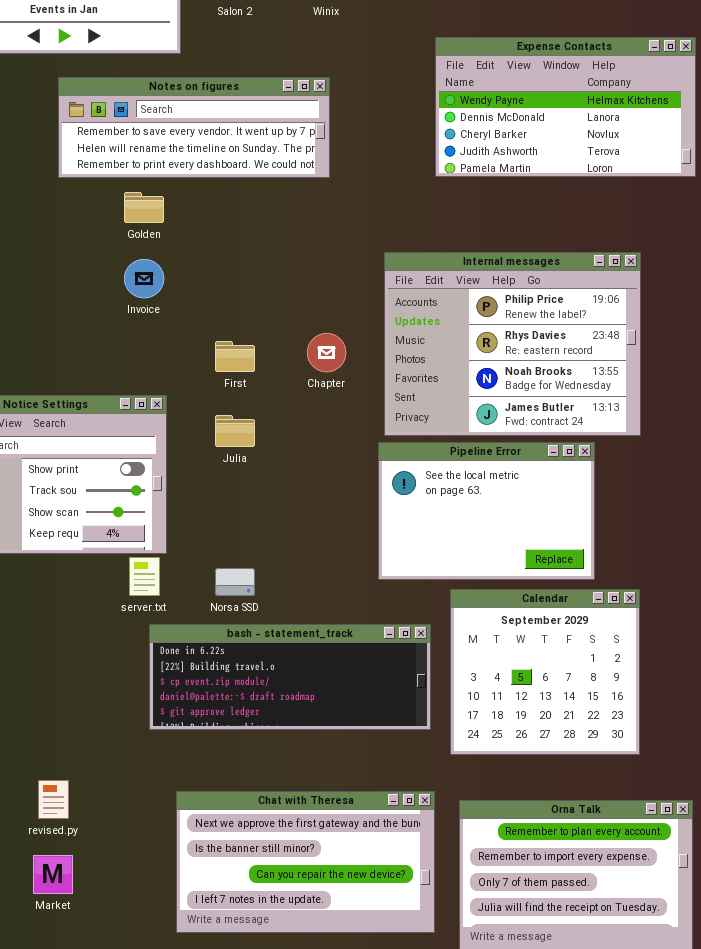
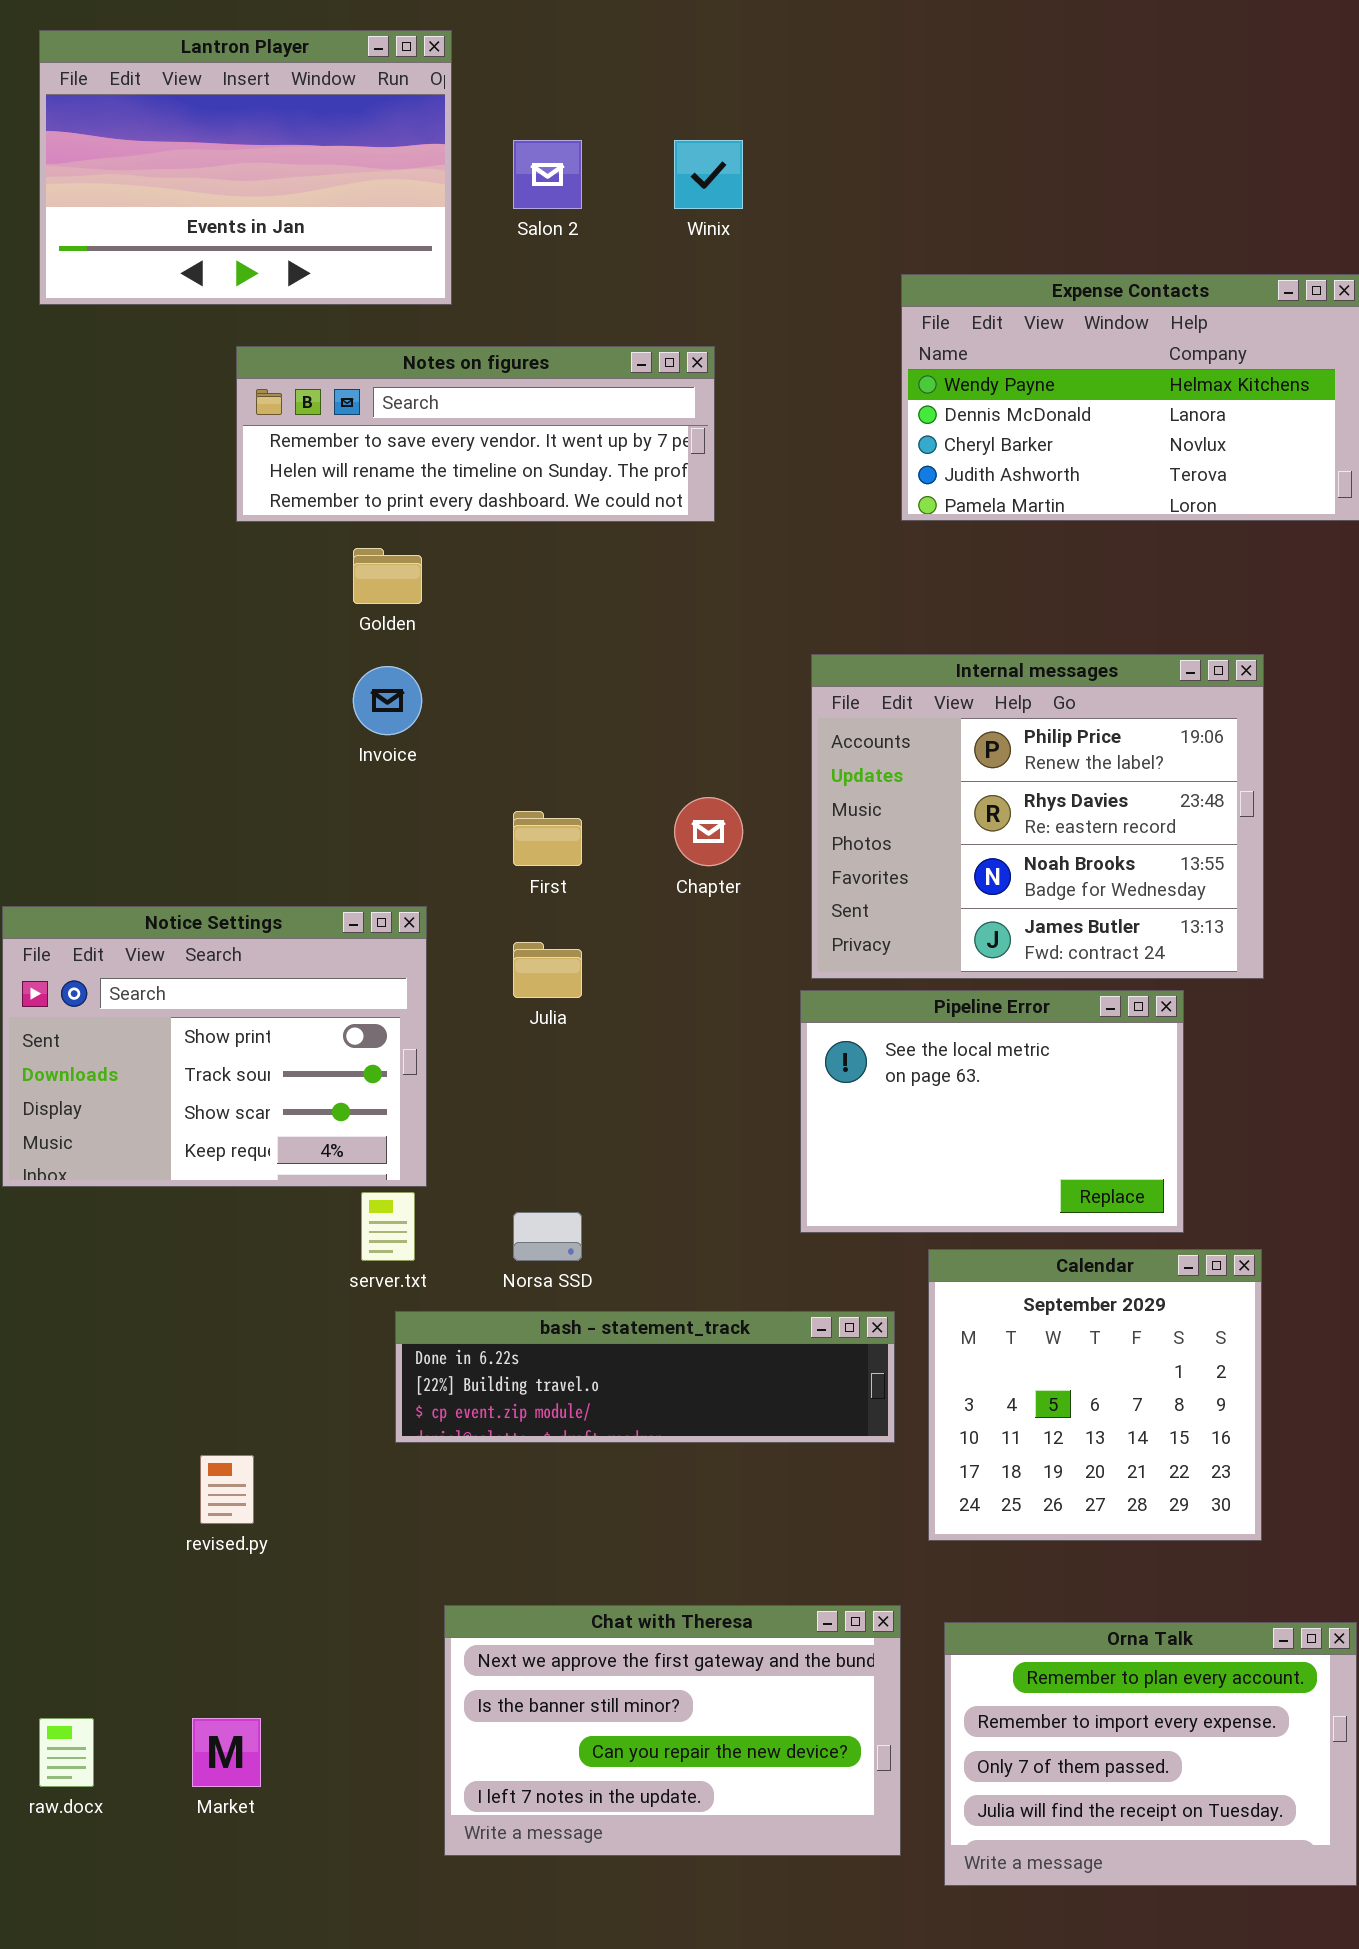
bash - statement_track: [149,624,431,730] -> [395,1311,895,1443], resized
revised.py: [38,780,69,819] -> [200,1455,254,1524], moved

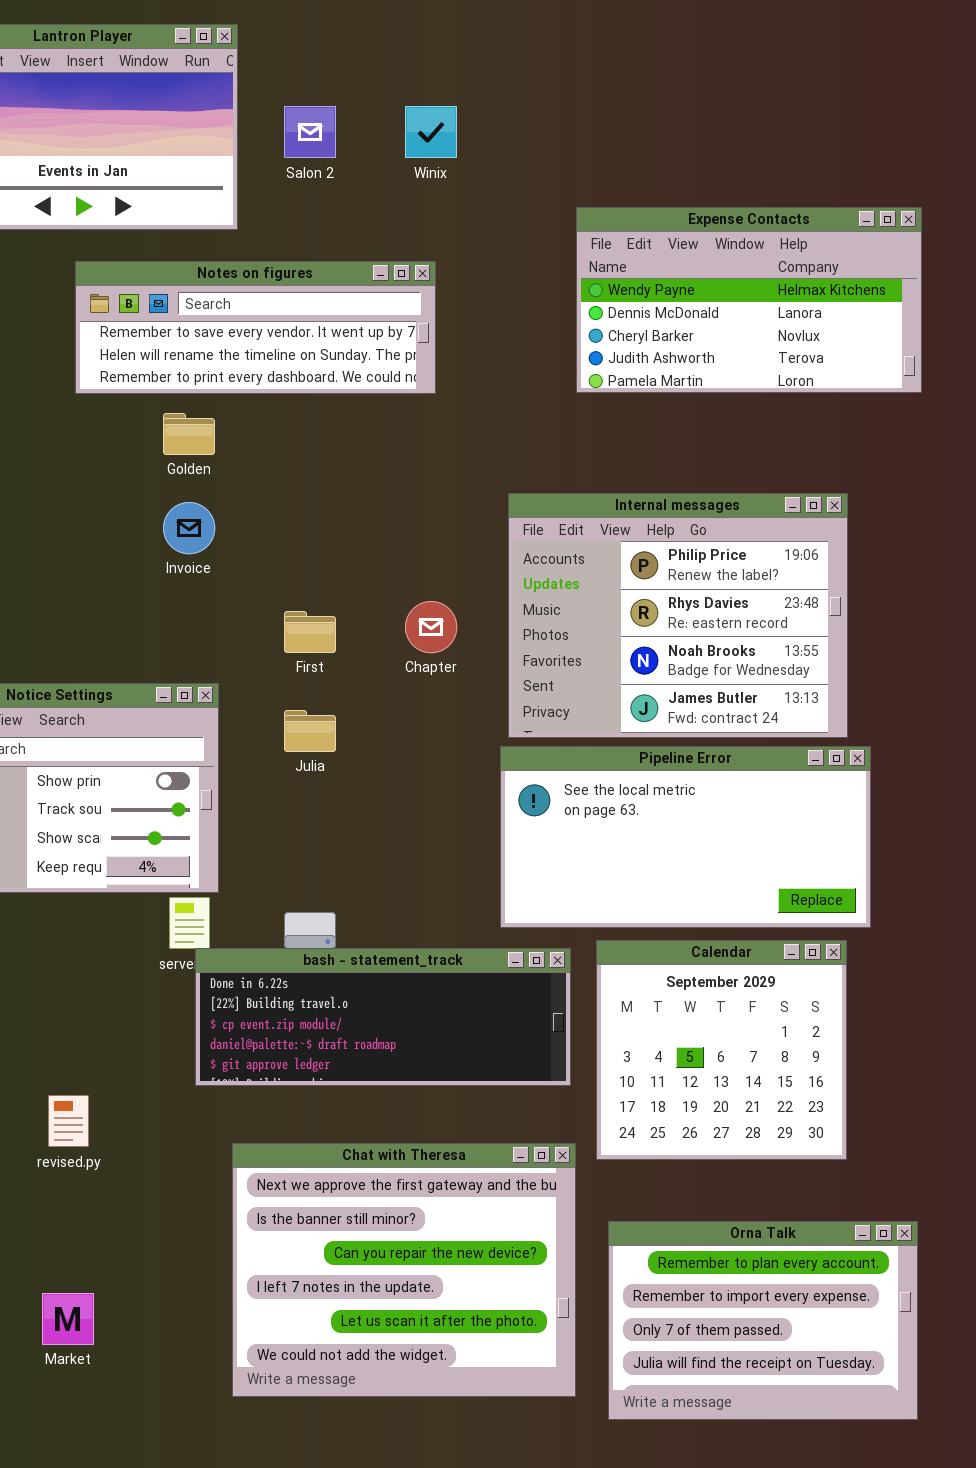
Pipeline Error: [800,990,1184,1233] -> [500,746,871,928], resized
bash - statement_track: [395,1311,895,1443] -> [195,948,571,1086], resized
Chat with Theresa: [444,1605,901,1856] -> [232,1143,576,1397], resized

